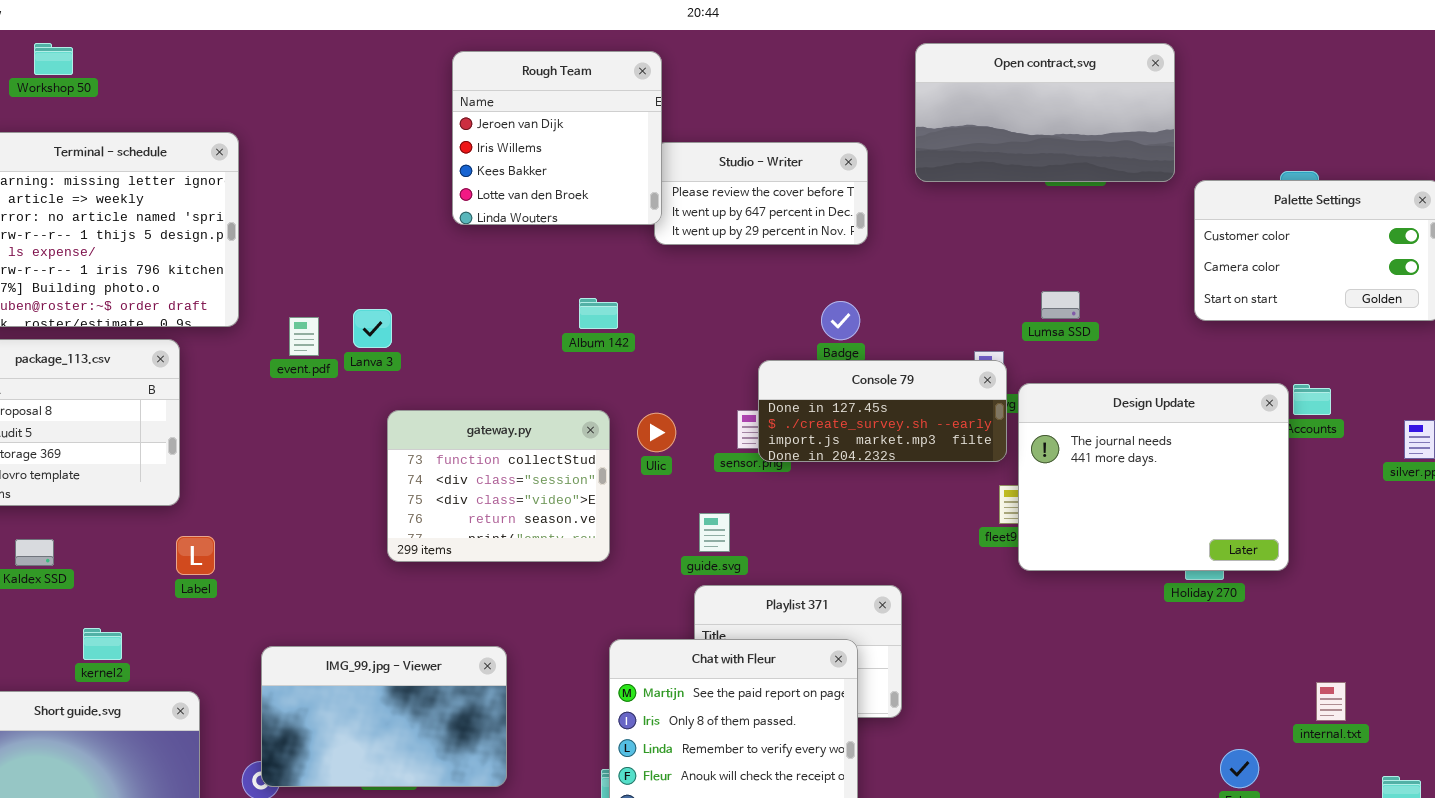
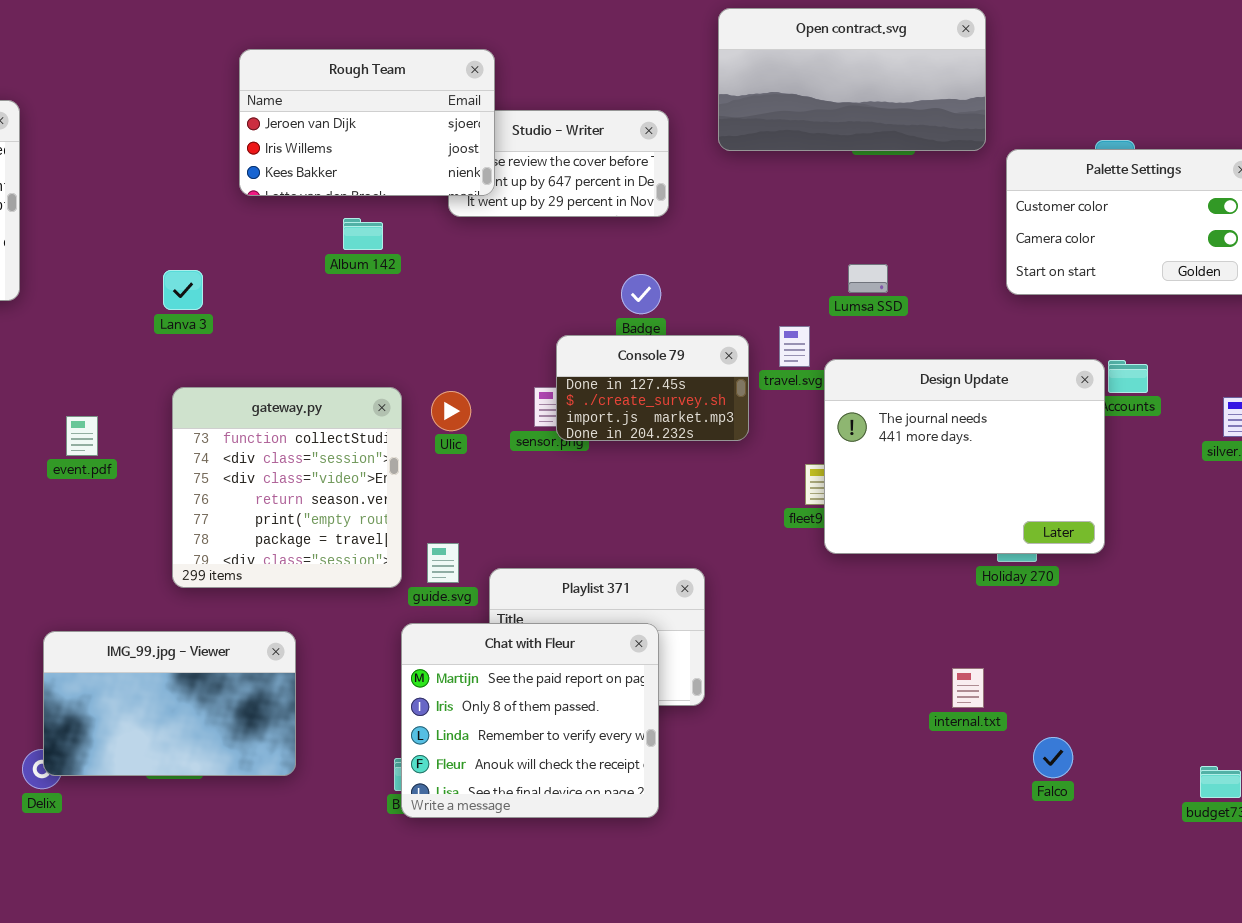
Rough Team: [452,51,662,225] -> [239,49,495,196], resized
Album 142: [579,298,618,329] -> [343,218,383,250], moved
Lanva 3: [353,309,392,348] -> [163,270,203,310], moved
event.pdf: [289,317,319,356] -> [66,416,98,456], moved
Console 79: [758,360,1007,462] -> [556,335,749,441], resized
gateway.py: [387,410,610,562] -> [172,387,402,588], resized
guide.svg: [699,513,730,552] -> [427,543,459,583], moved
internal.txt: [1316,682,1346,721] -> [952,668,984,708], moved

